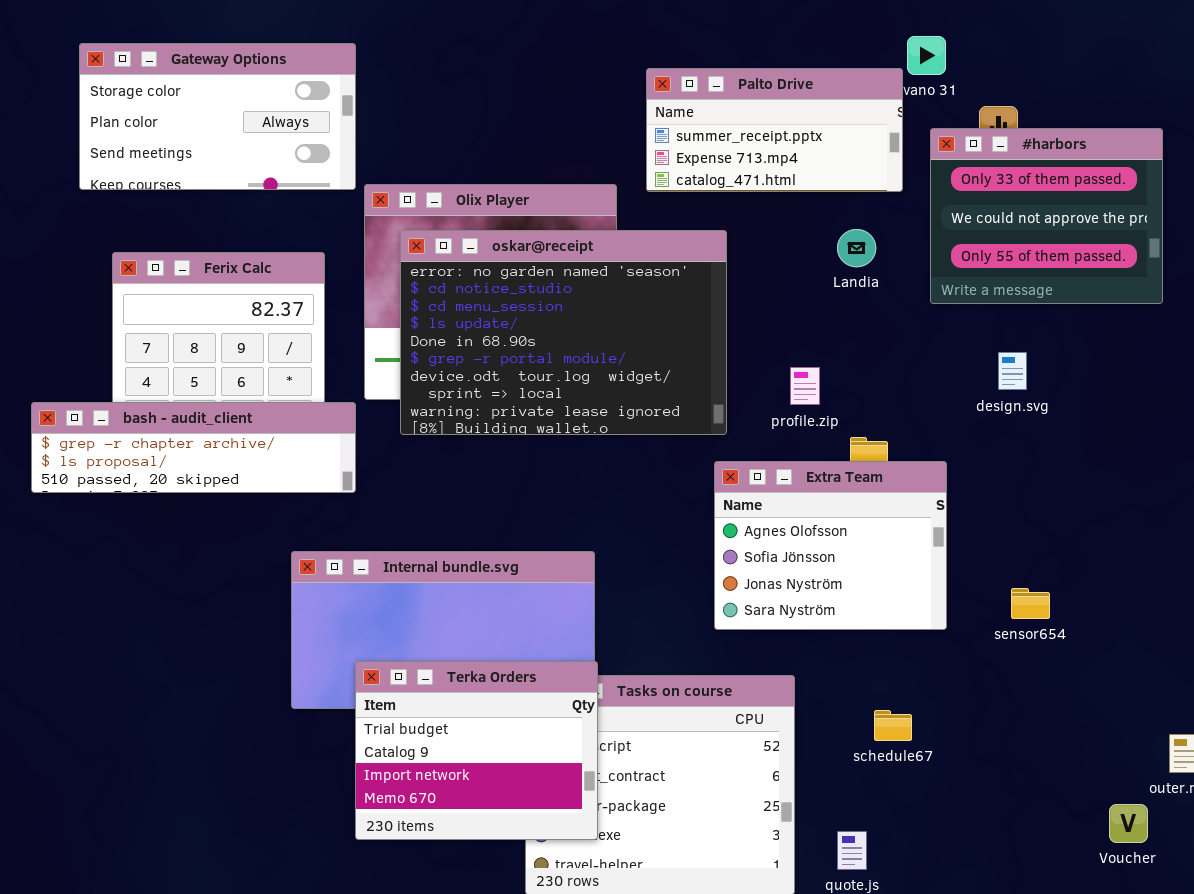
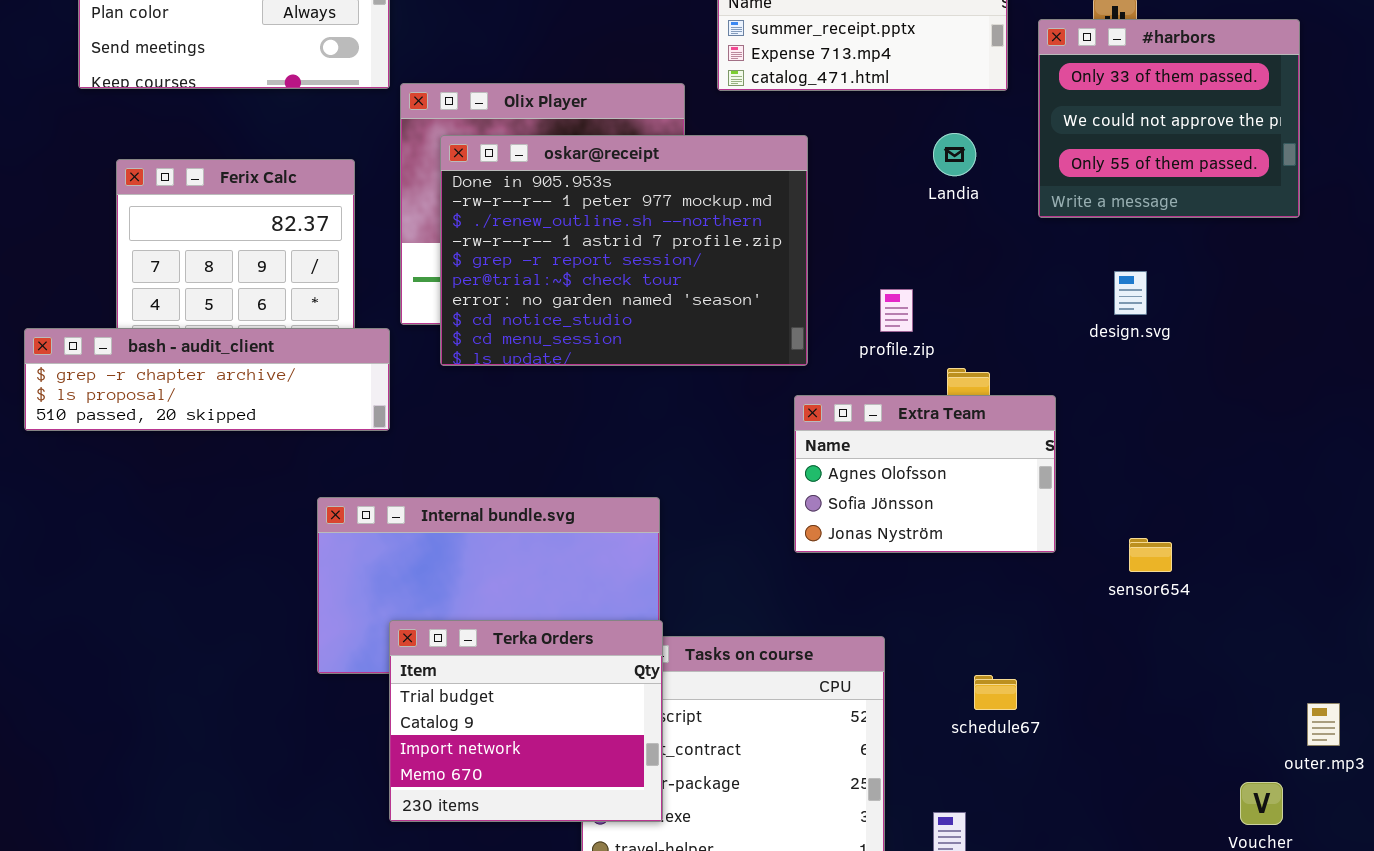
oskar@receipt: [400,230,727,435] -> [440,135,808,366], scrolled up 6 rows
Extra Team: [714,461,947,630] -> [794,395,1056,553], resized

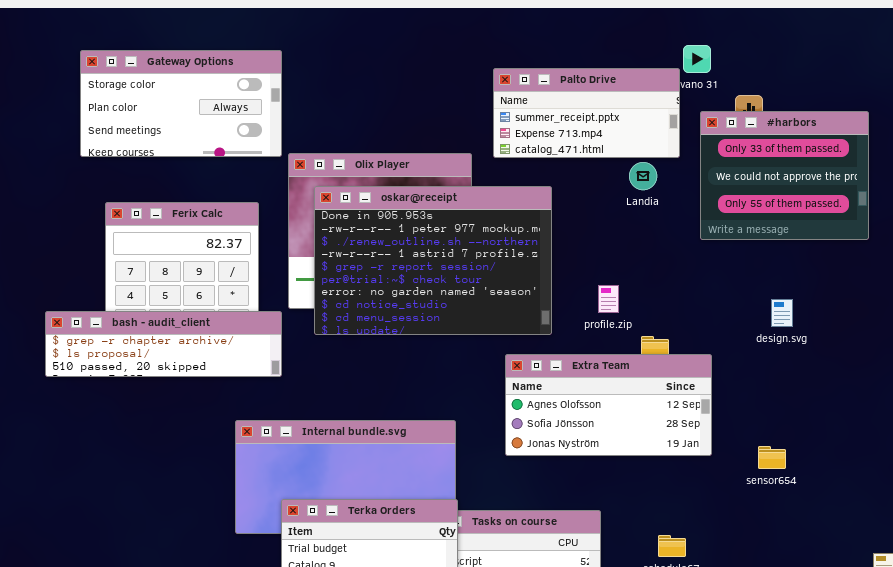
Landia: [933,133,976,176] -> [629,162,657,190], moved
design.svg: [1114,271,1147,315] -> [771,299,793,327], moved
Extra Team: [794,395,1056,553] -> [505,354,712,456], resized

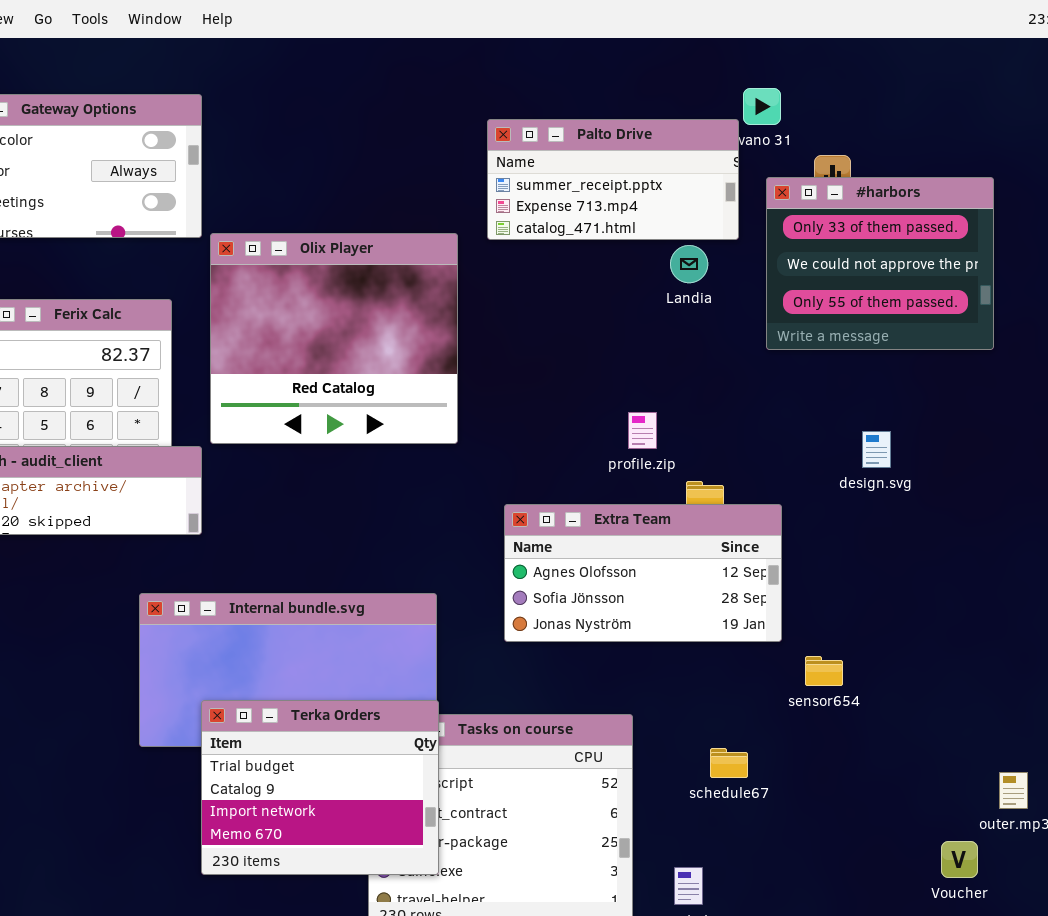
oskar@receipt: [314,186,552,335] -> none, closed
sensor654: [758,446,786,469] -> [805,656,843,686], moved

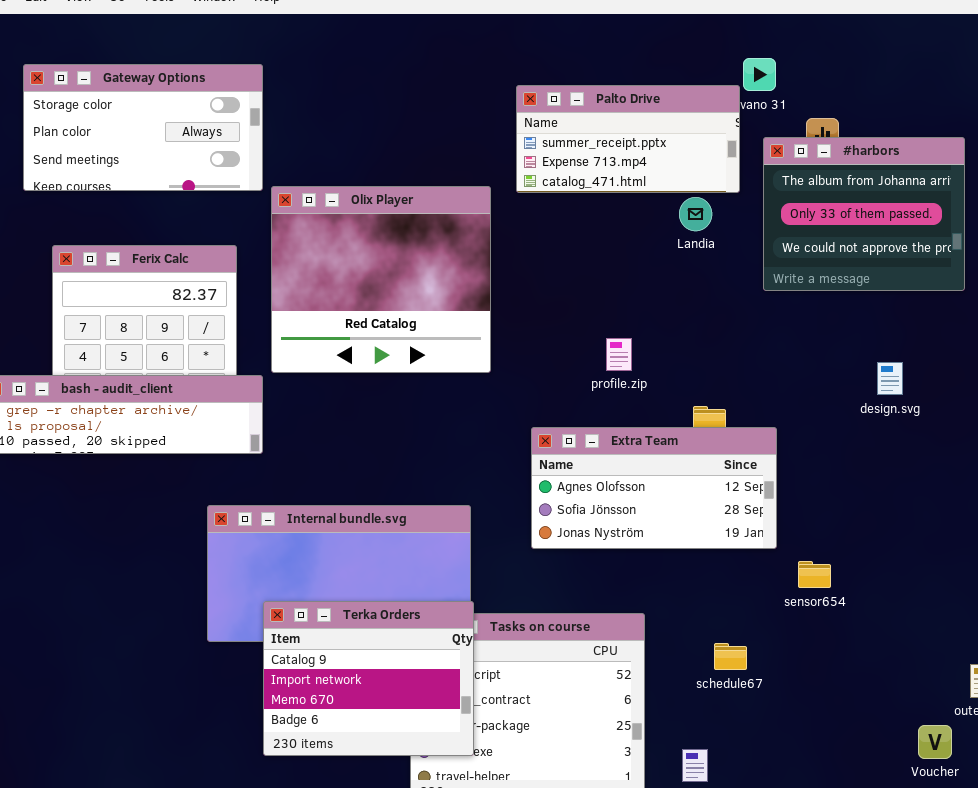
#harbors: [766,177,994,350] -> [763,137,965,291], scrolled up 1 row
profile.zip: [628,412,657,449] -> [606,338,632,371], moved
design.svg: [862,431,891,468] -> [877,362,903,395], moved
Terka Orders: [201,700,439,875] -> [263,601,474,756], scrolled down 1 row

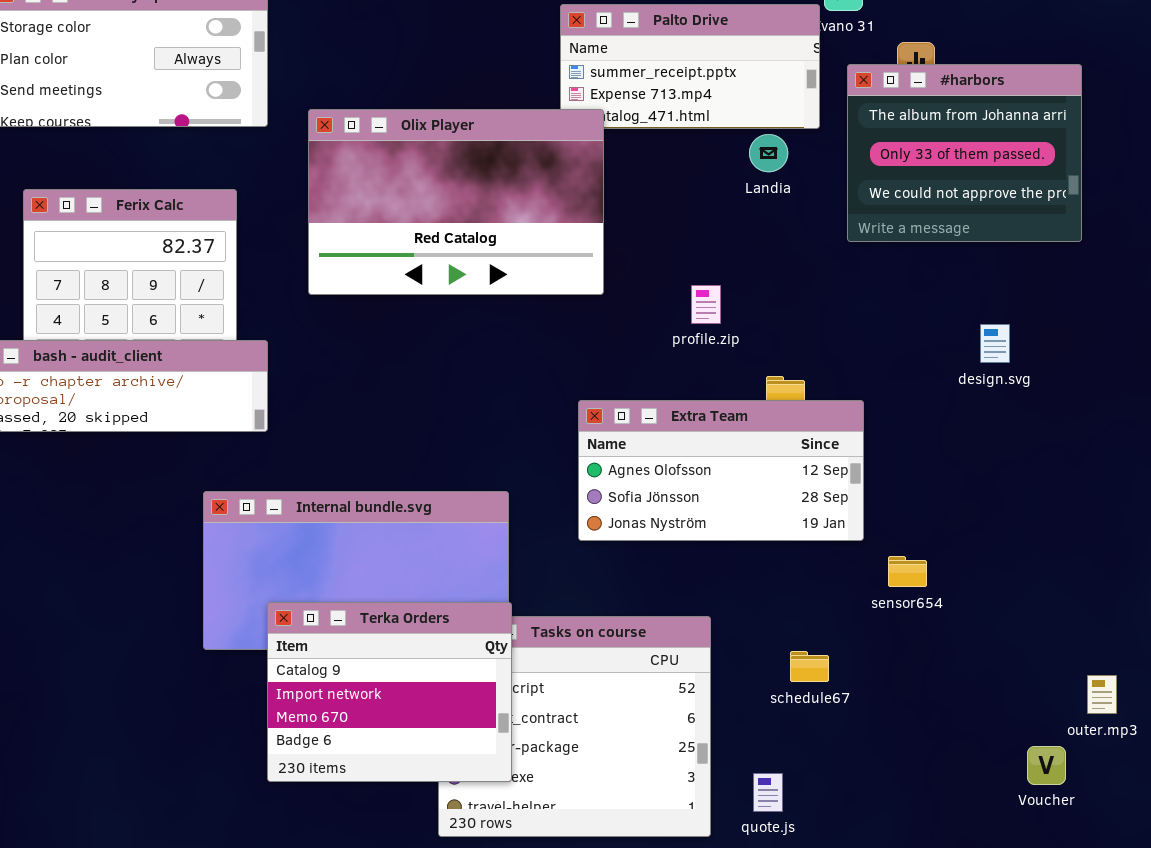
Olix Player: [271,186,491,373] -> [308,109,604,295], moved, resized
profile.zip: [606,338,632,371] -> [691,285,721,324], moved

